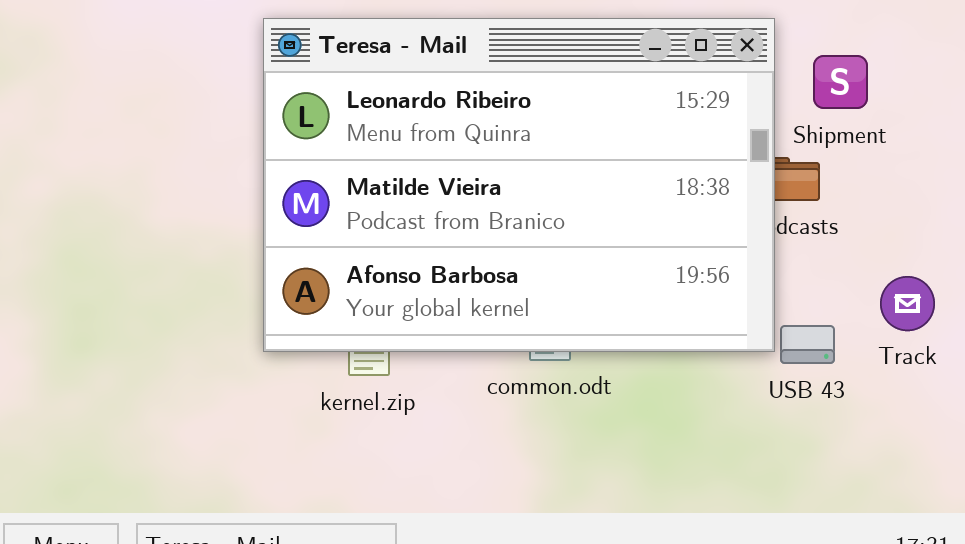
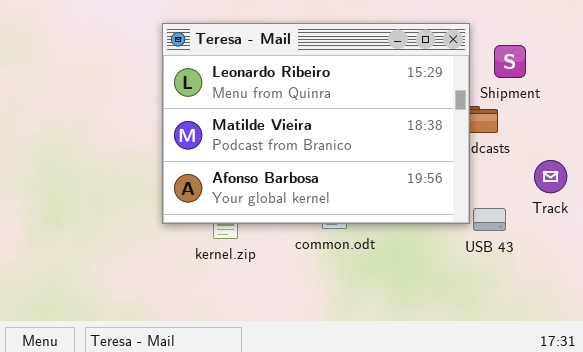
Track: [880,276,935,331] -> [534,160,567,193], moved

